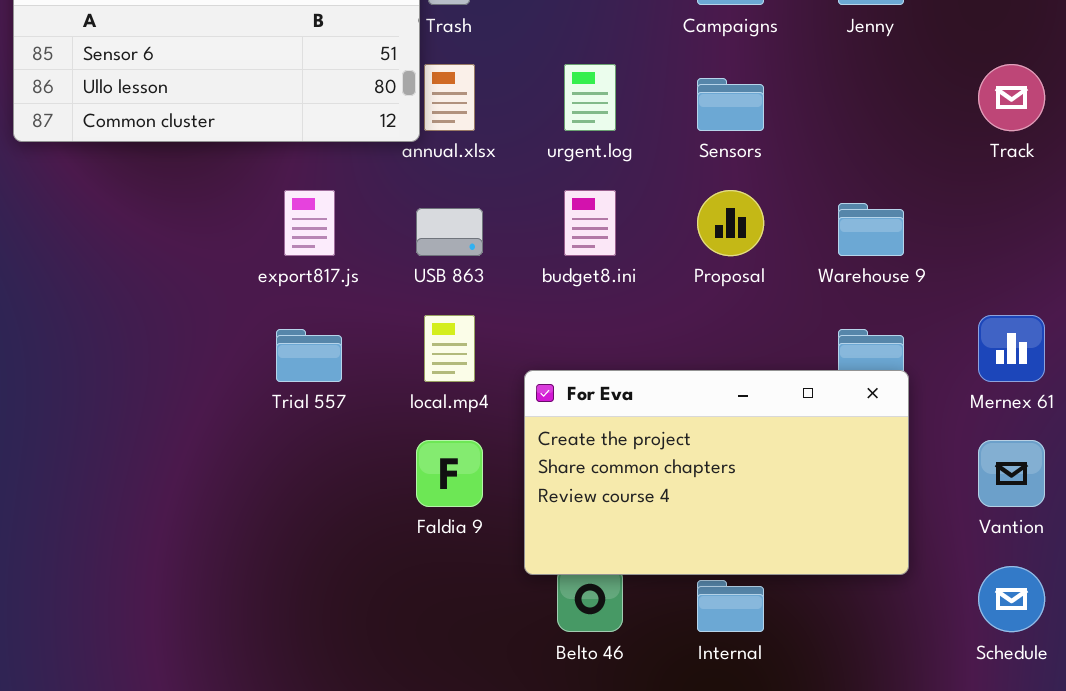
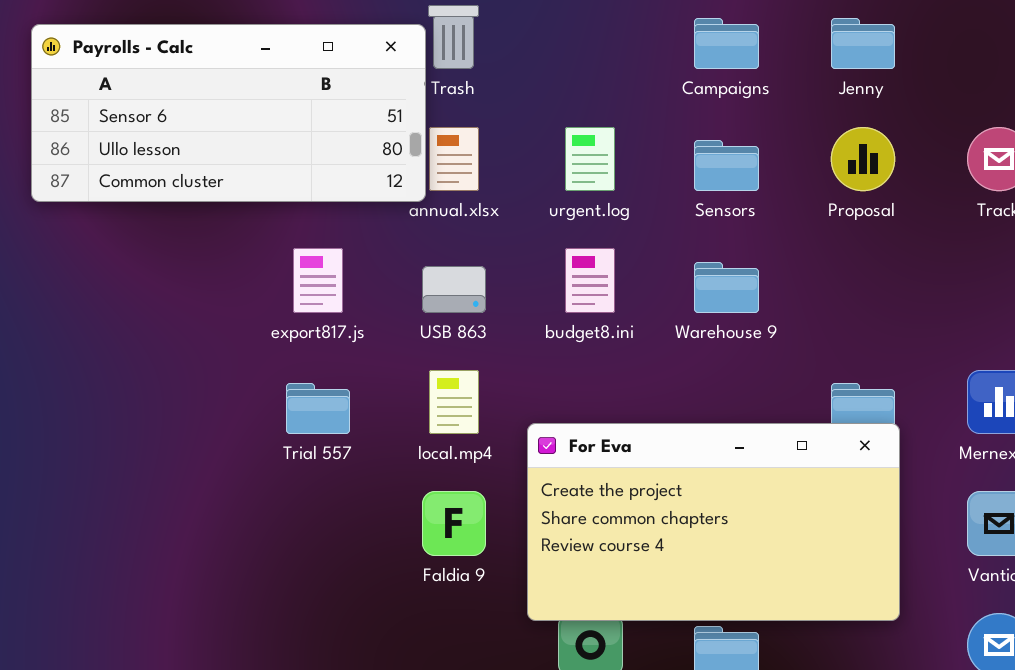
Proposal: [697,190,764,256] -> [831,127,895,191], moved
Warehouse 9: [838,203,904,256] -> [694,262,759,313], moved

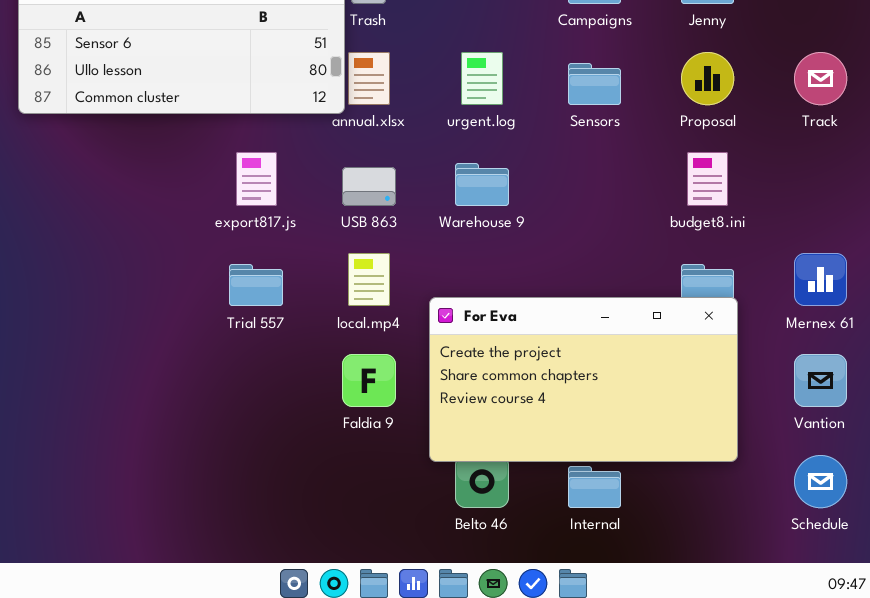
budget8.ini: [565,248,615,313] -> [687,152,728,206], moved
Warehouse 9: [694,262,759,313] -> [455,163,509,206], moved

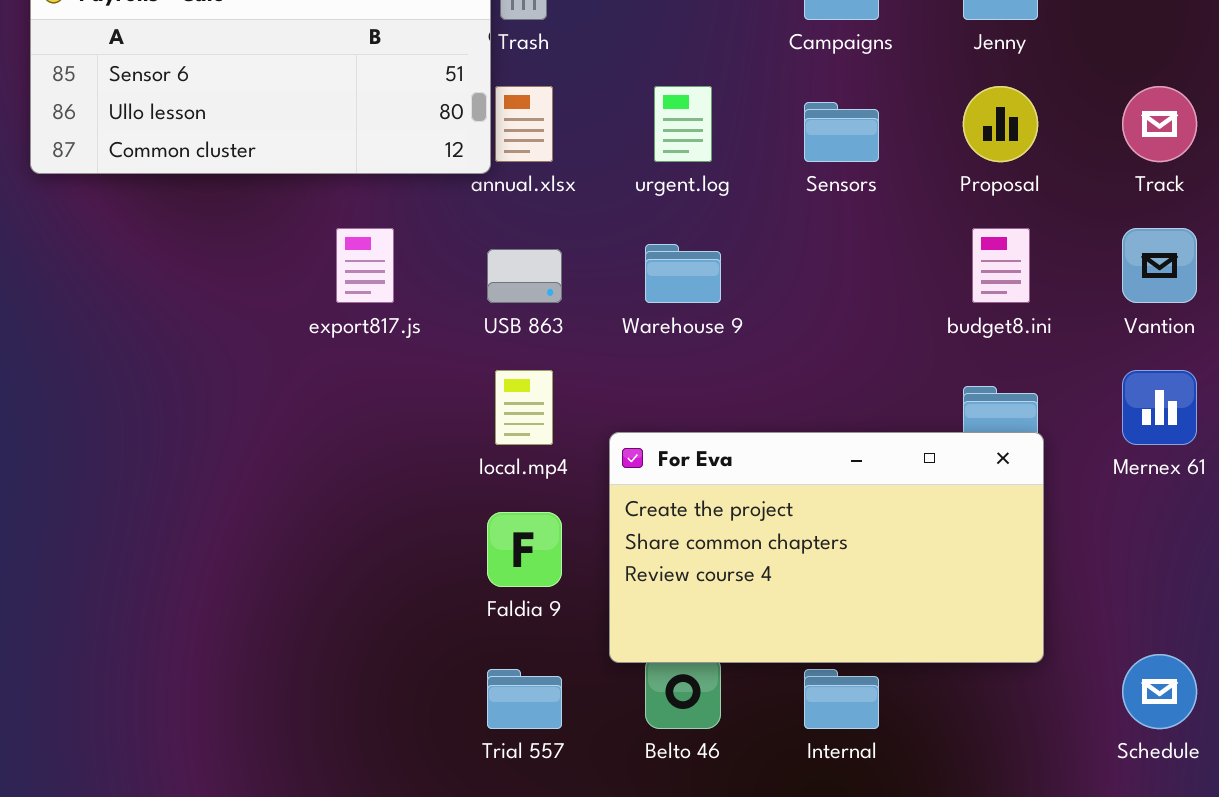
Trial 557: [229,264,283,306] -> [487,669,562,729], moved
Vantion: [794,354,847,407] -> [1122,228,1197,303], moved

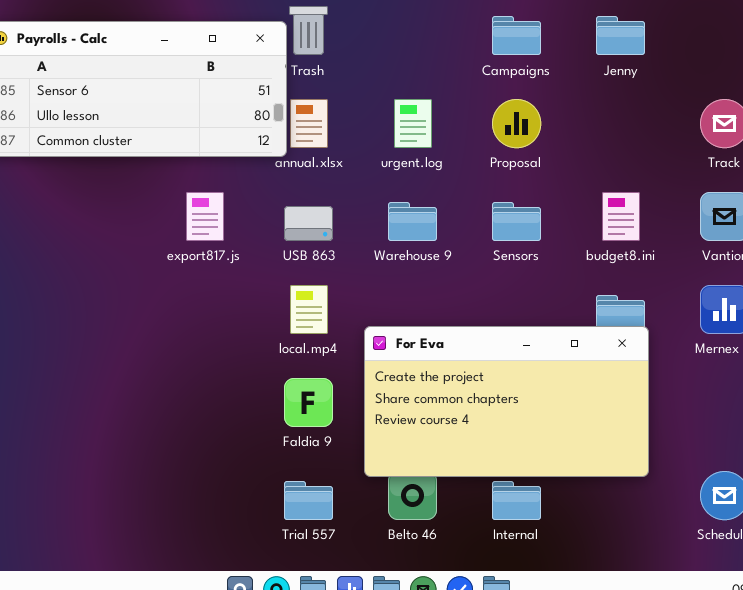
Proposal: [963,86,1038,162] -> [492,99,541,148], moved
Sensors: [804,102,879,162] -> [492,202,541,241], moved

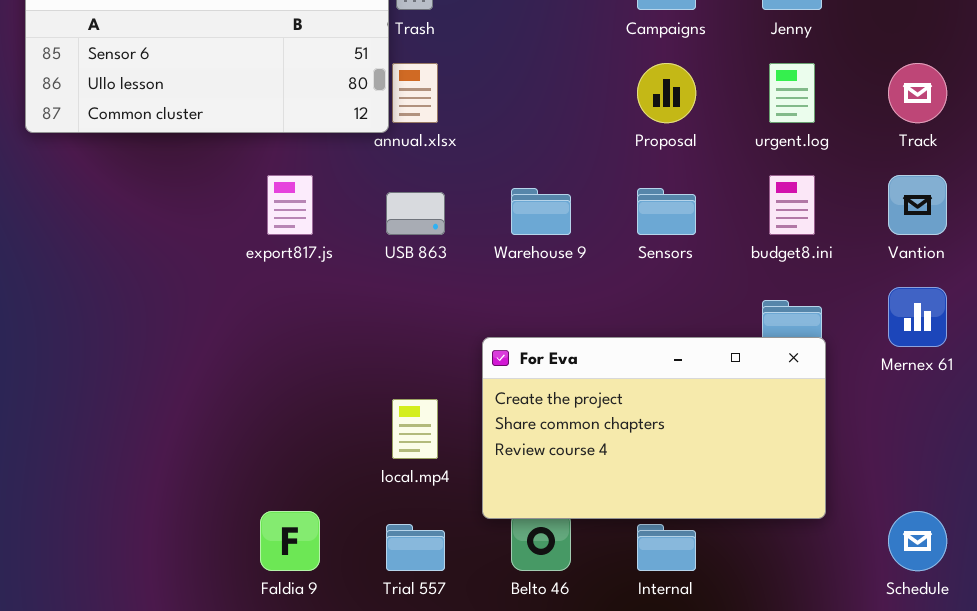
urgent.log: [394,99,432,148] -> [769,63,815,123], moved
local.mp4: [290,285,328,334] -> [392,399,438,459], moved
Faldia 9: [284,378,333,427] -> [260,511,320,571], moved

